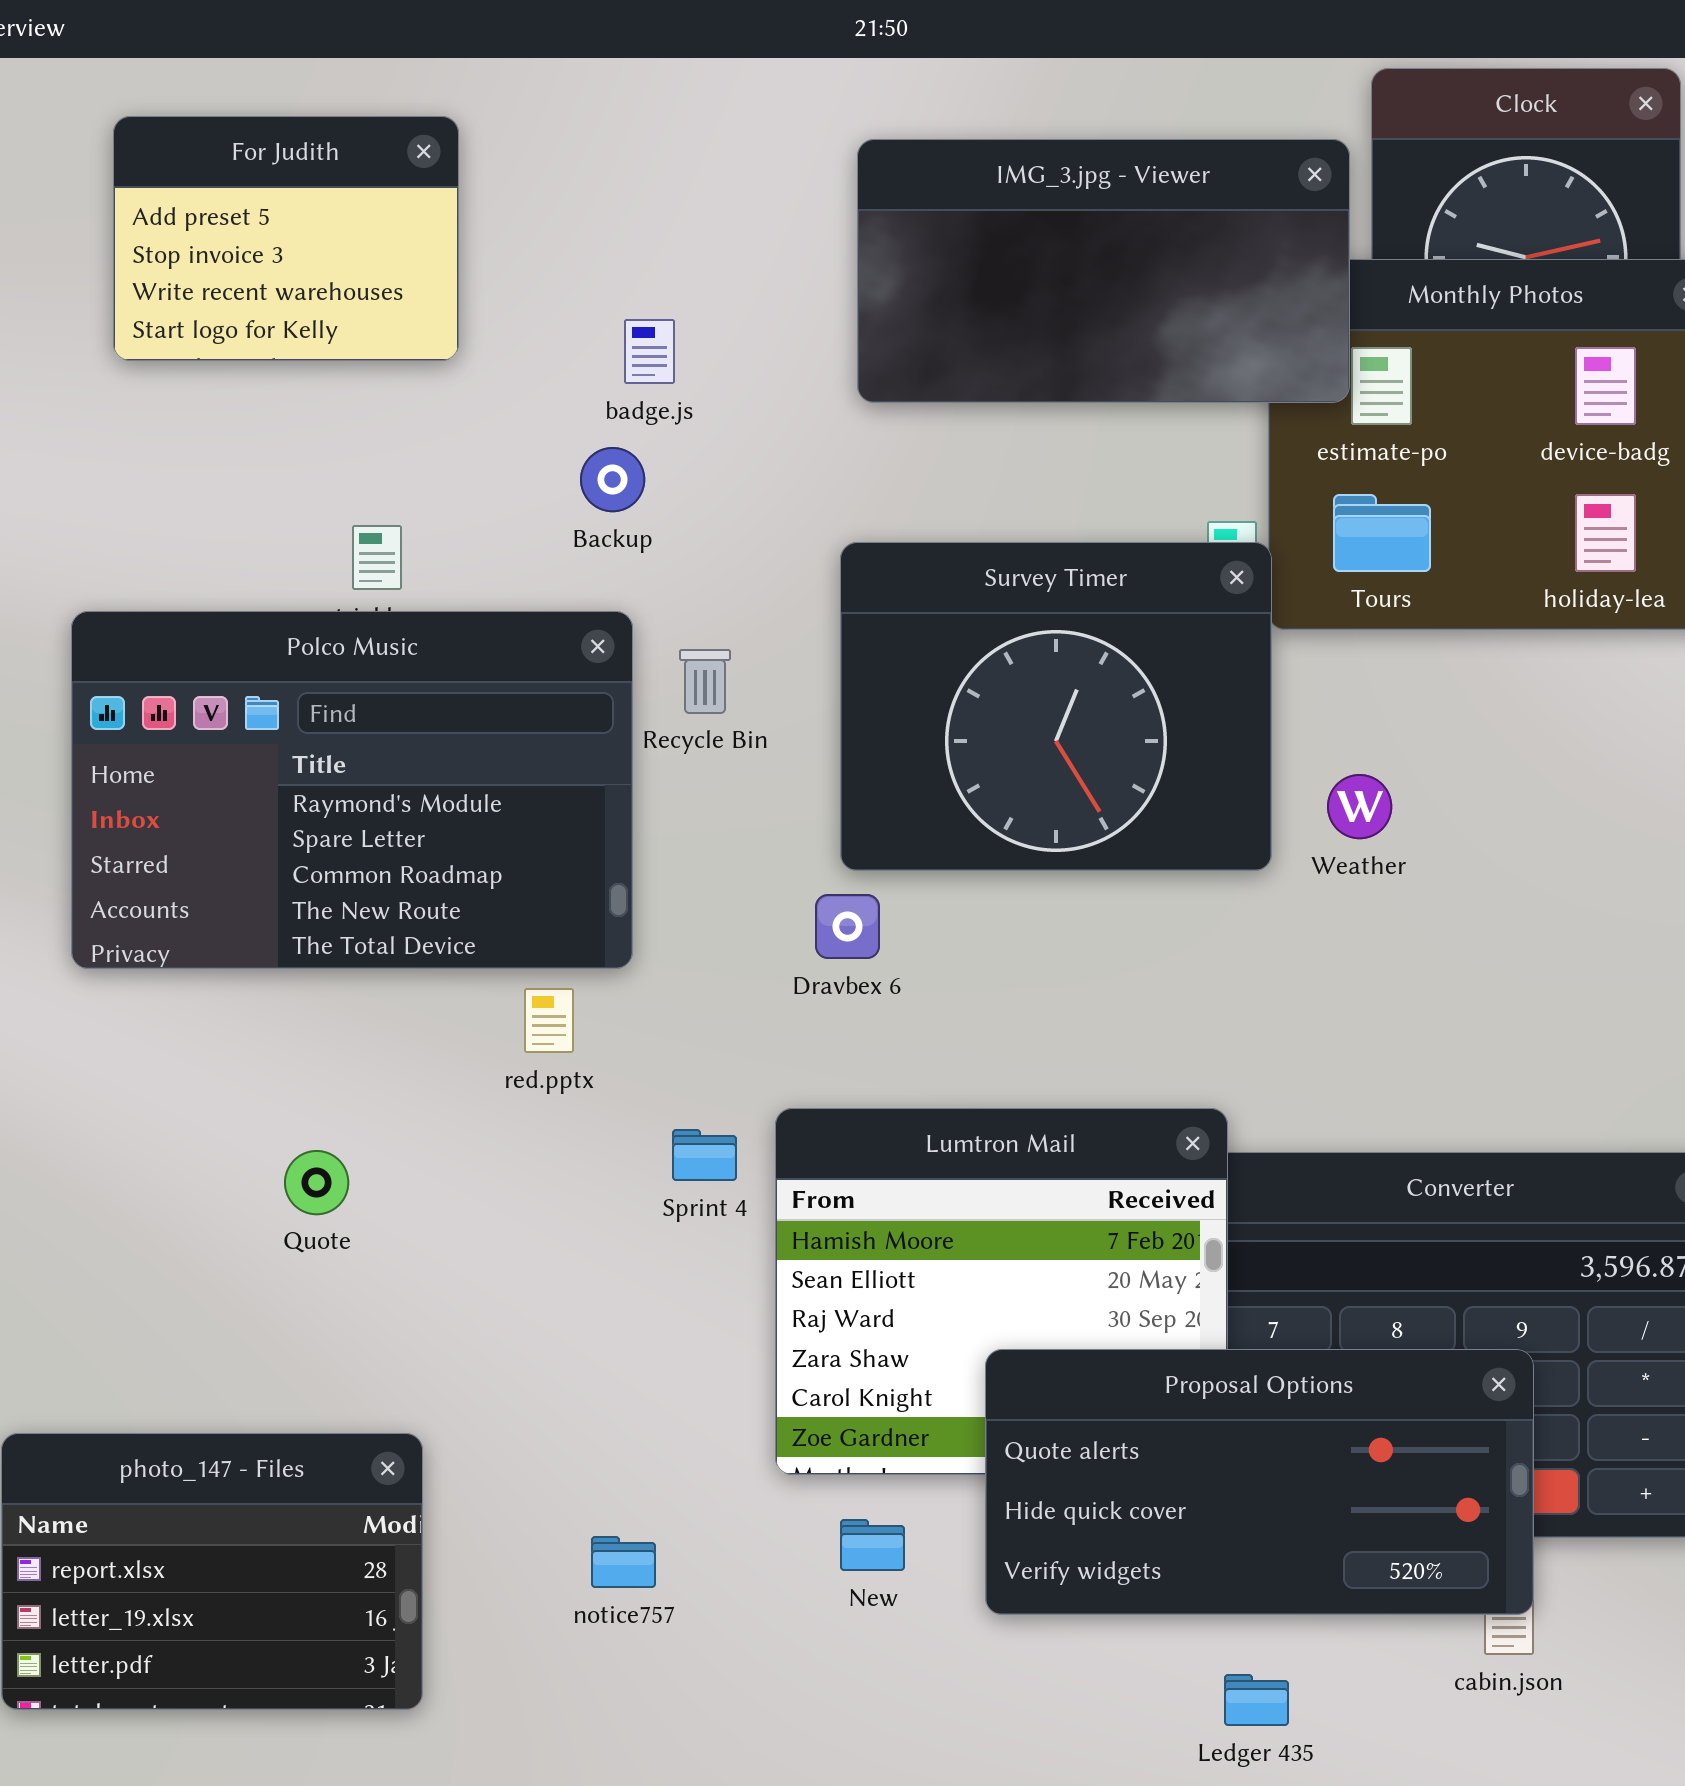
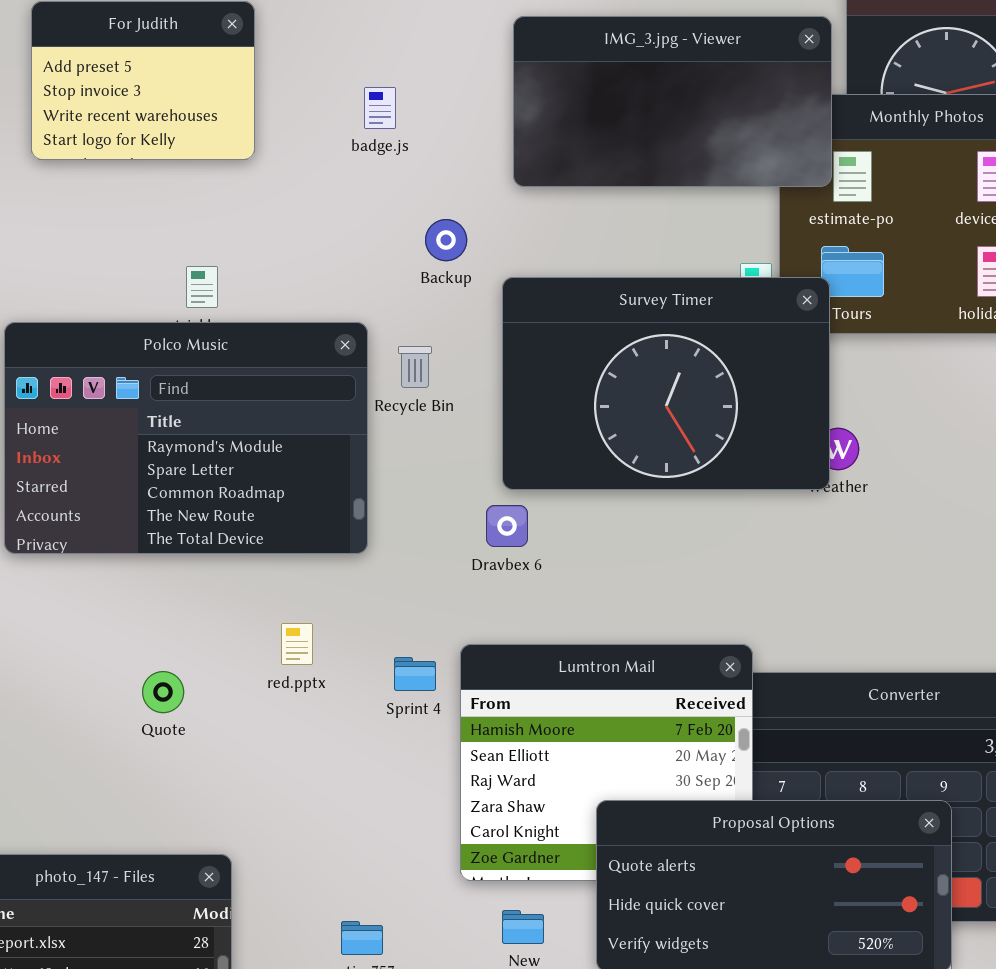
badge.js: [624,319,675,384] -> [364,87,396,129], moved
Backup: [580,447,645,512] -> [425,219,467,261], moved
Survey Timer: [840,542,1272,871] -> [502,277,830,490], resized
red.pptx: [524,988,574,1053] -> [281,623,313,665], moved

